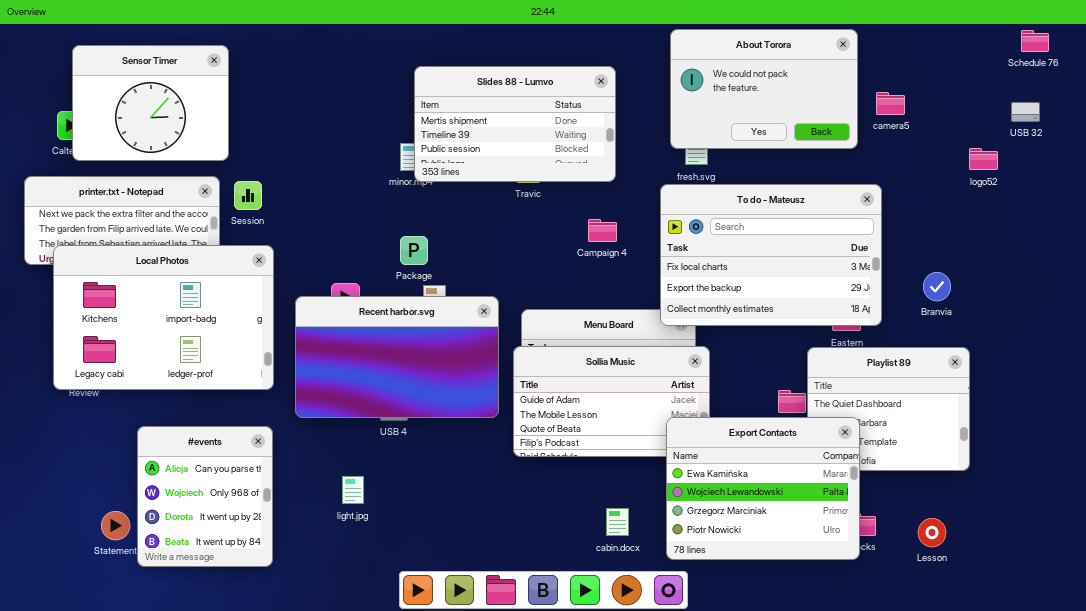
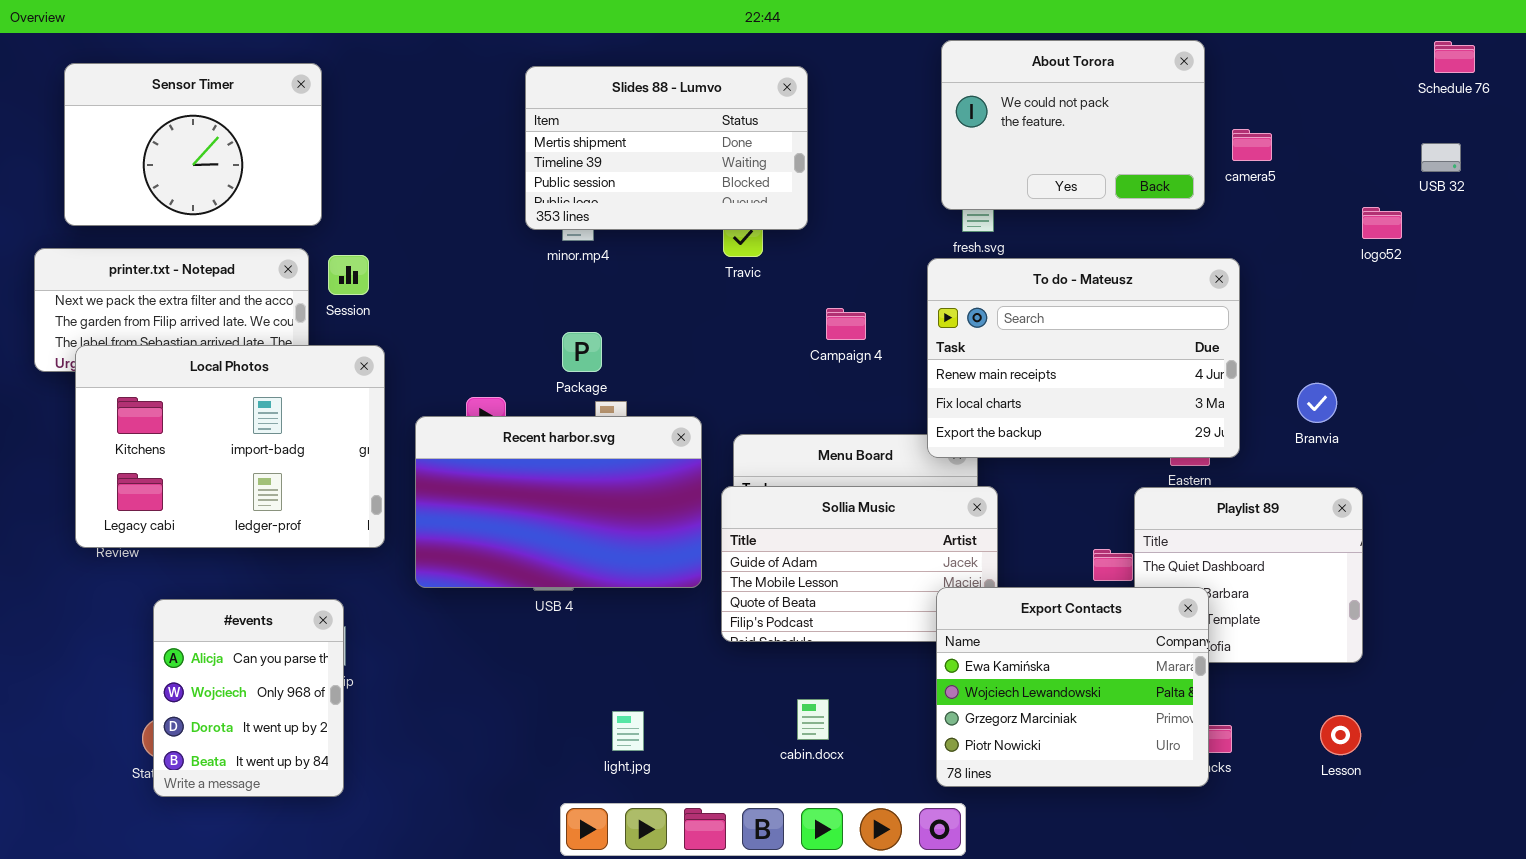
Sensor Timer: [72,45,229,161] -> [64,63,322,226], resized
Slides 88 - Lumvo: [414,66,616,182] -> [525,66,808,230], moved
To do - Mateusz: [660,184,882,326] -> [927,258,1240,458], scrolled up 1 row
#events: [137,426,273,567] -> [153,599,344,797], moved
light.jpg: [342,476,364,504] -> [612,711,644,751], moved
cabin.docx: [606,508,629,536] -> [797,699,829,740], moved
Lesson: [918,518,946,547] -> [1320,715,1361,755], moved

